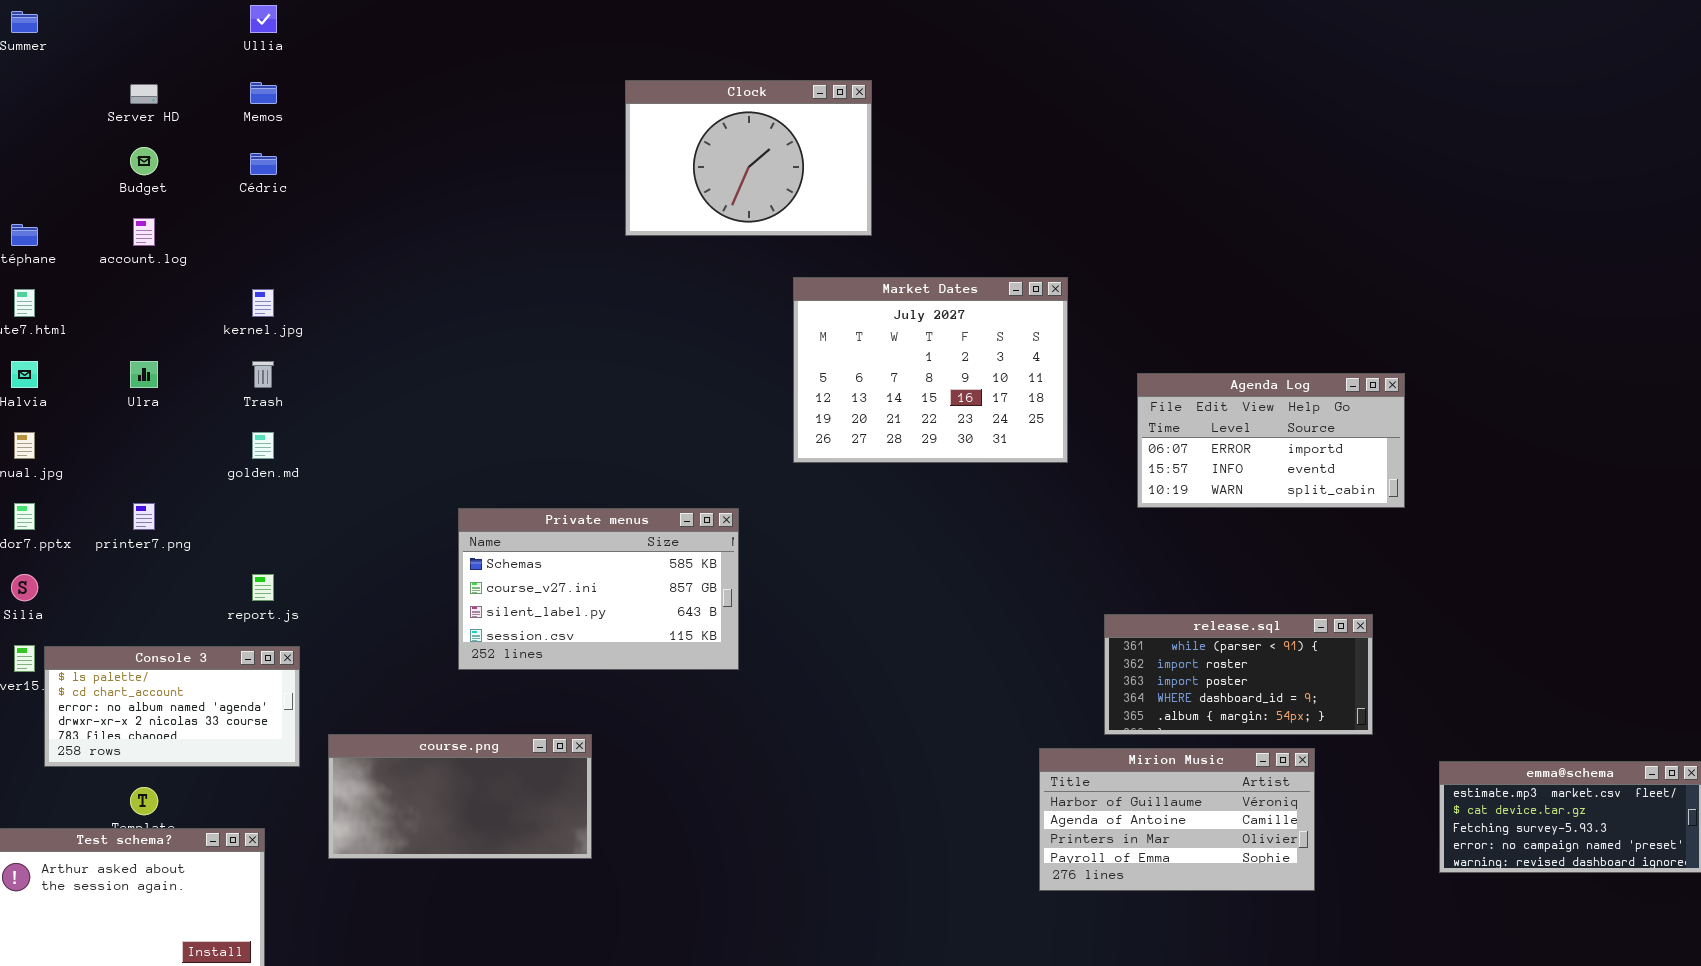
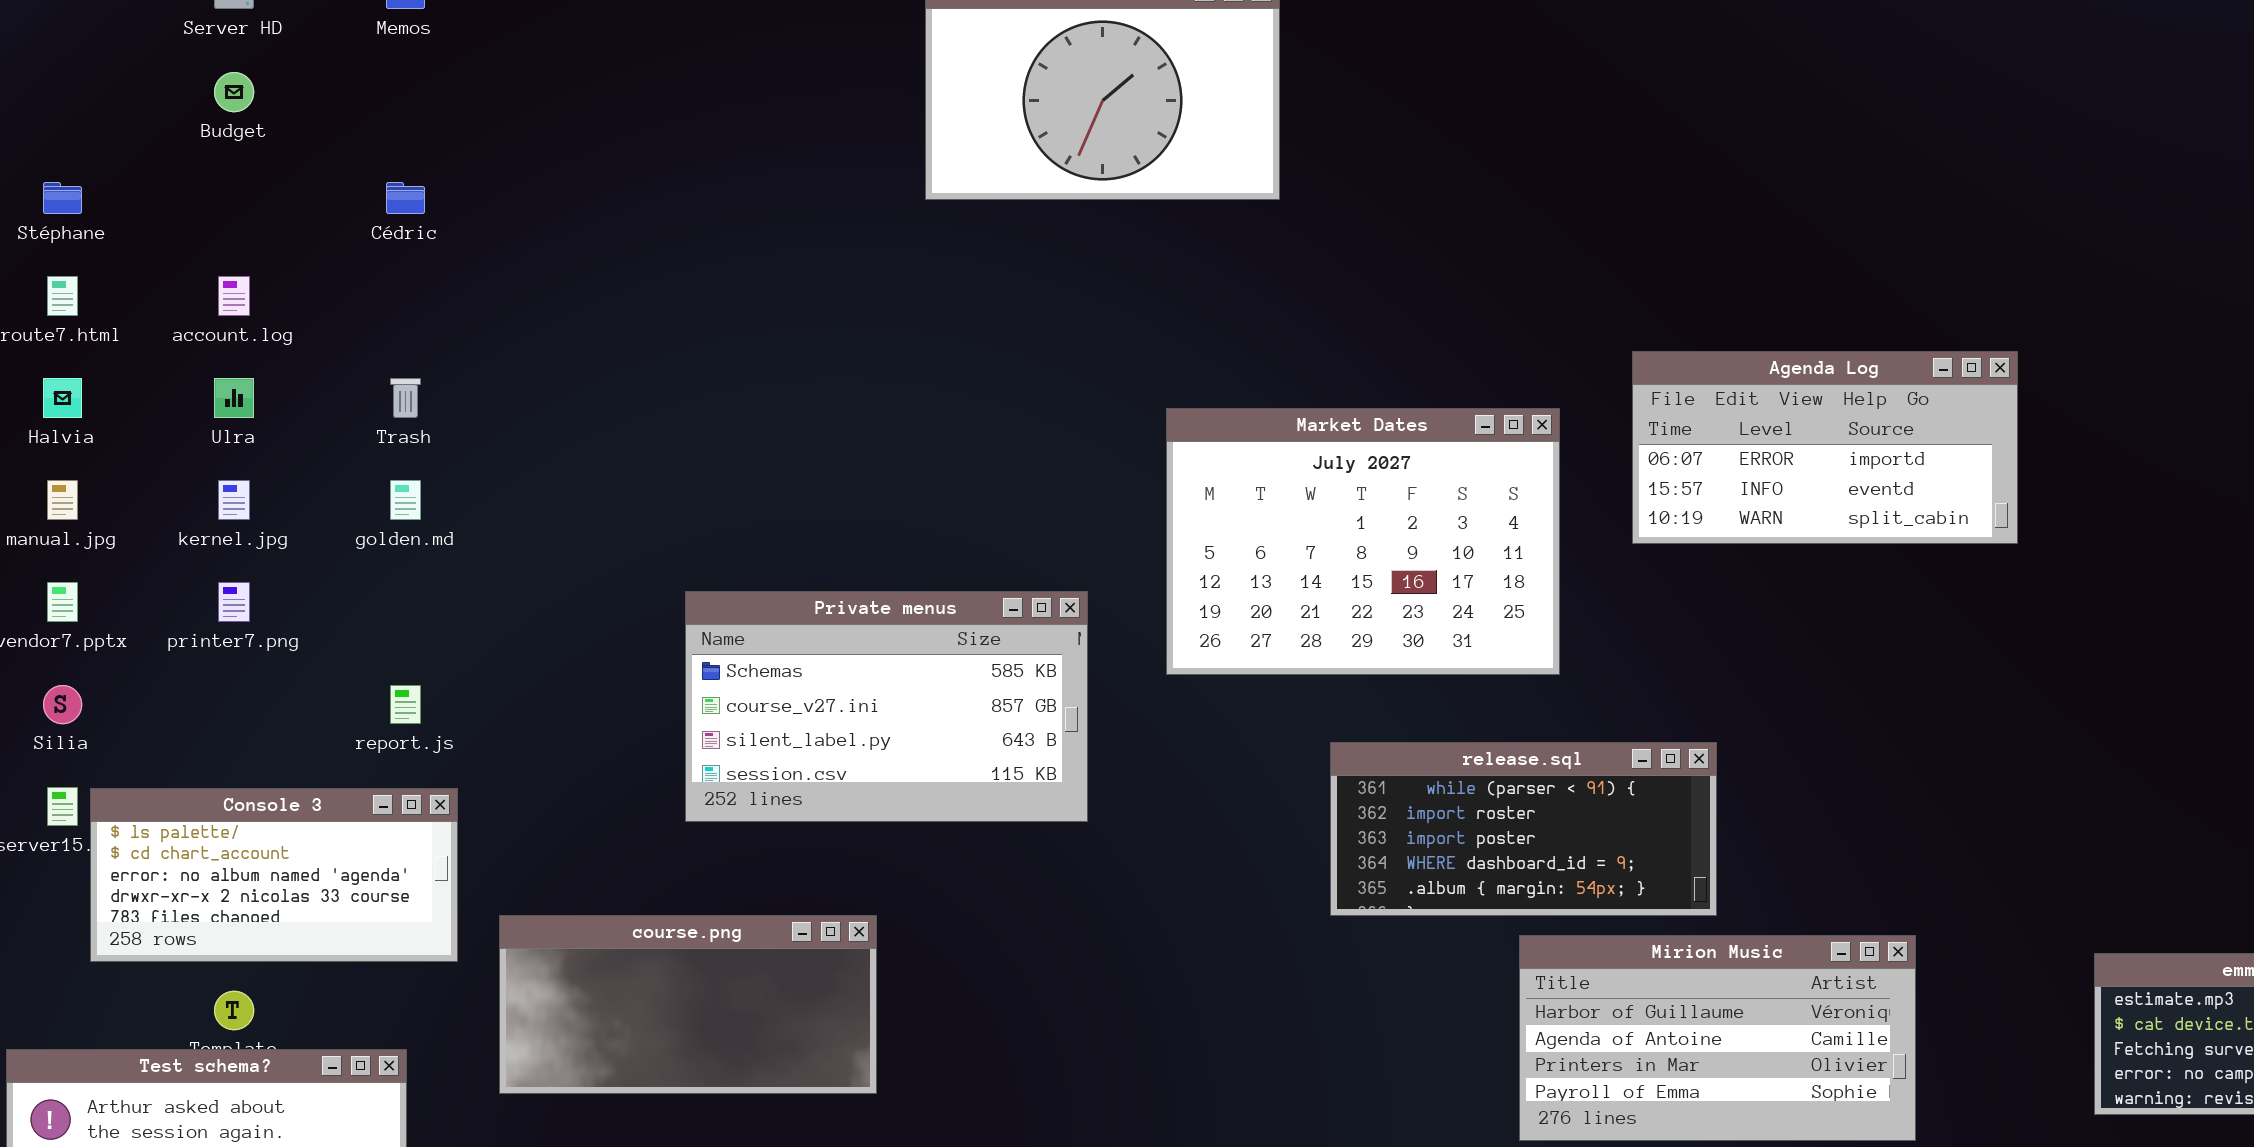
Cédric: [250,153,277,175] -> [386,182,425,214], moved
account.log: [133,218,155,246] -> [218,276,250,316], moved
Market Dates: [793,277,1068,463] -> [1166,408,1560,675], moved
kernel.jpg: [252,289,274,317] -> [218,480,250,520], moved
Agenda Log: [1137,373,1405,508] -> [1632,351,2018,544], moved
release.sql: [1104,614,1373,735] -> [1330,742,1717,916], moved

